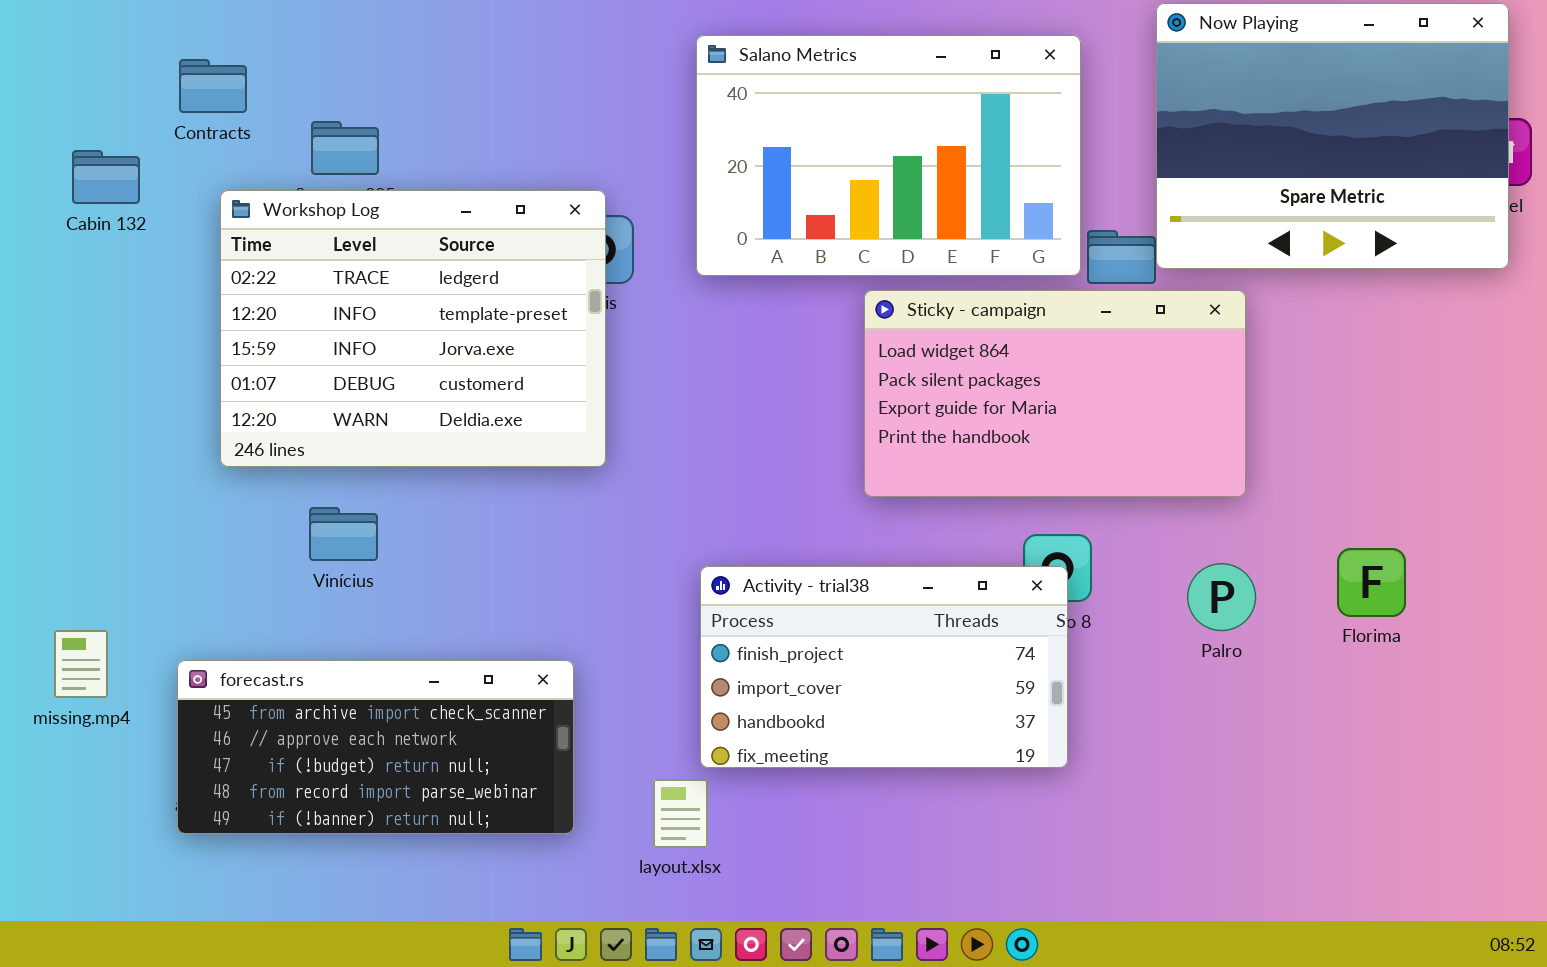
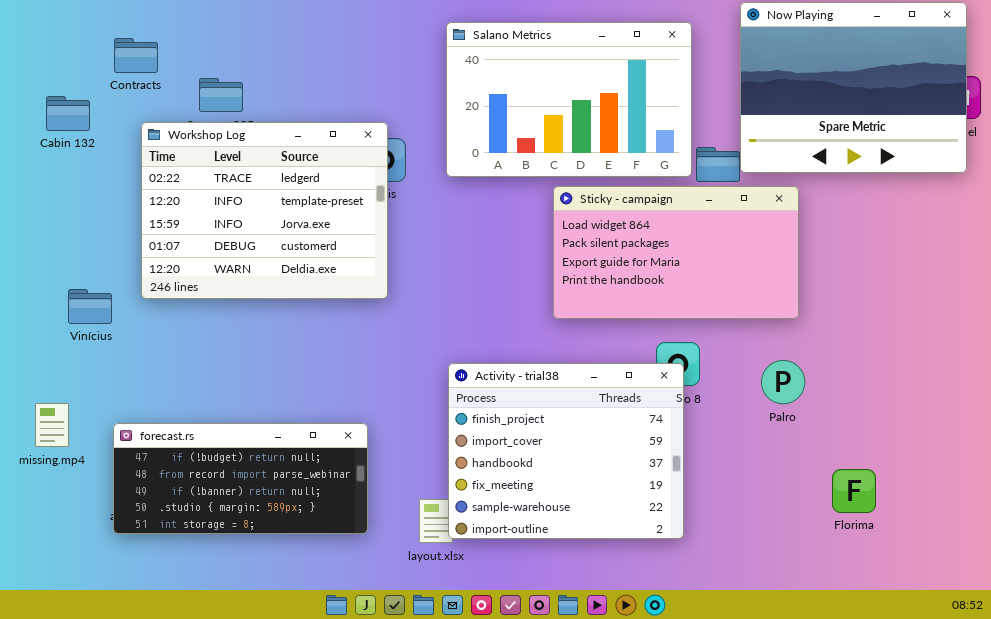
Vinícius: [309,507,378,561] -> [68,289,112,324], moved
Florima: [1337,548,1406,617] -> [832,469,876,513], moved
Activity - trial38: [700,566,1068,768] -> [448,363,684,539], resized
forecast.rs: [177,660,574,834] -> [113,423,368,534], scrolled down 2 rows

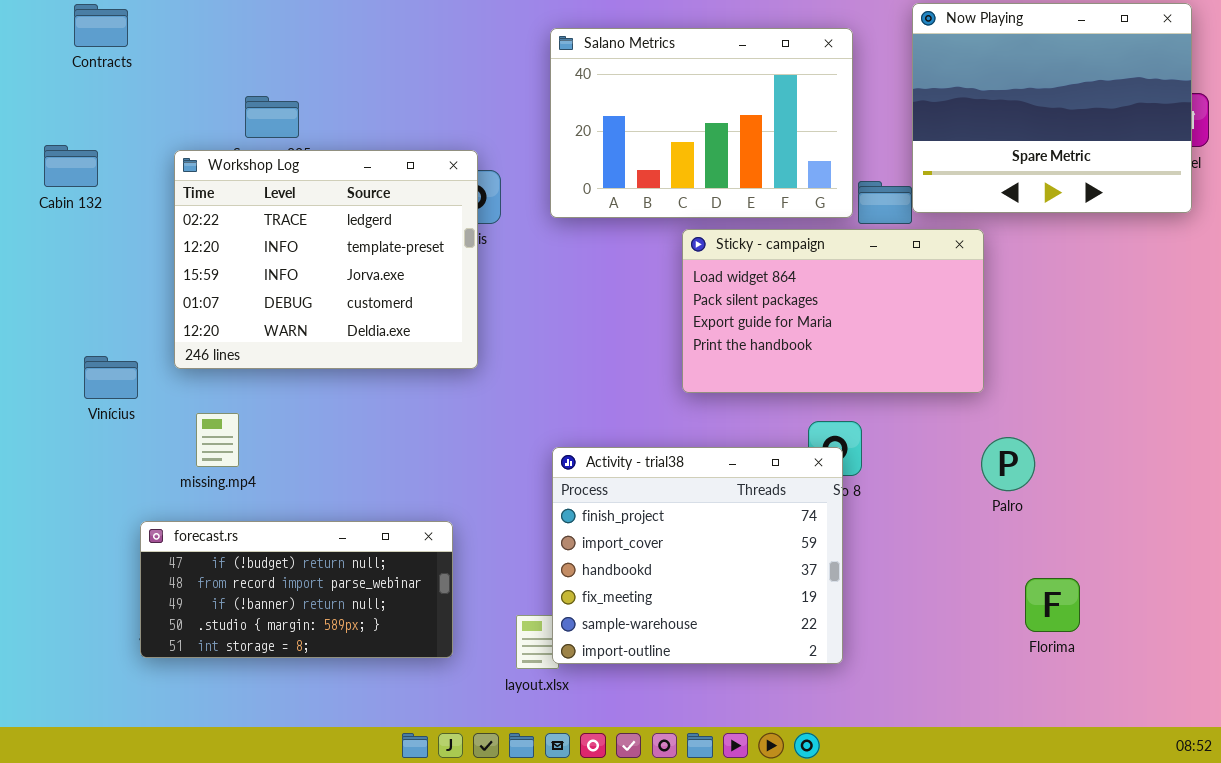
Contracts: [114,38,158,73] -> [74,4,128,47], moved
Cabin 132: [46,96,90,131] -> [44,145,98,187], moved
Palro: [761,360,805,404] -> [981,437,1035,491], moved
missing.mp4: [35,403,69,447] -> [196,413,239,467], moved

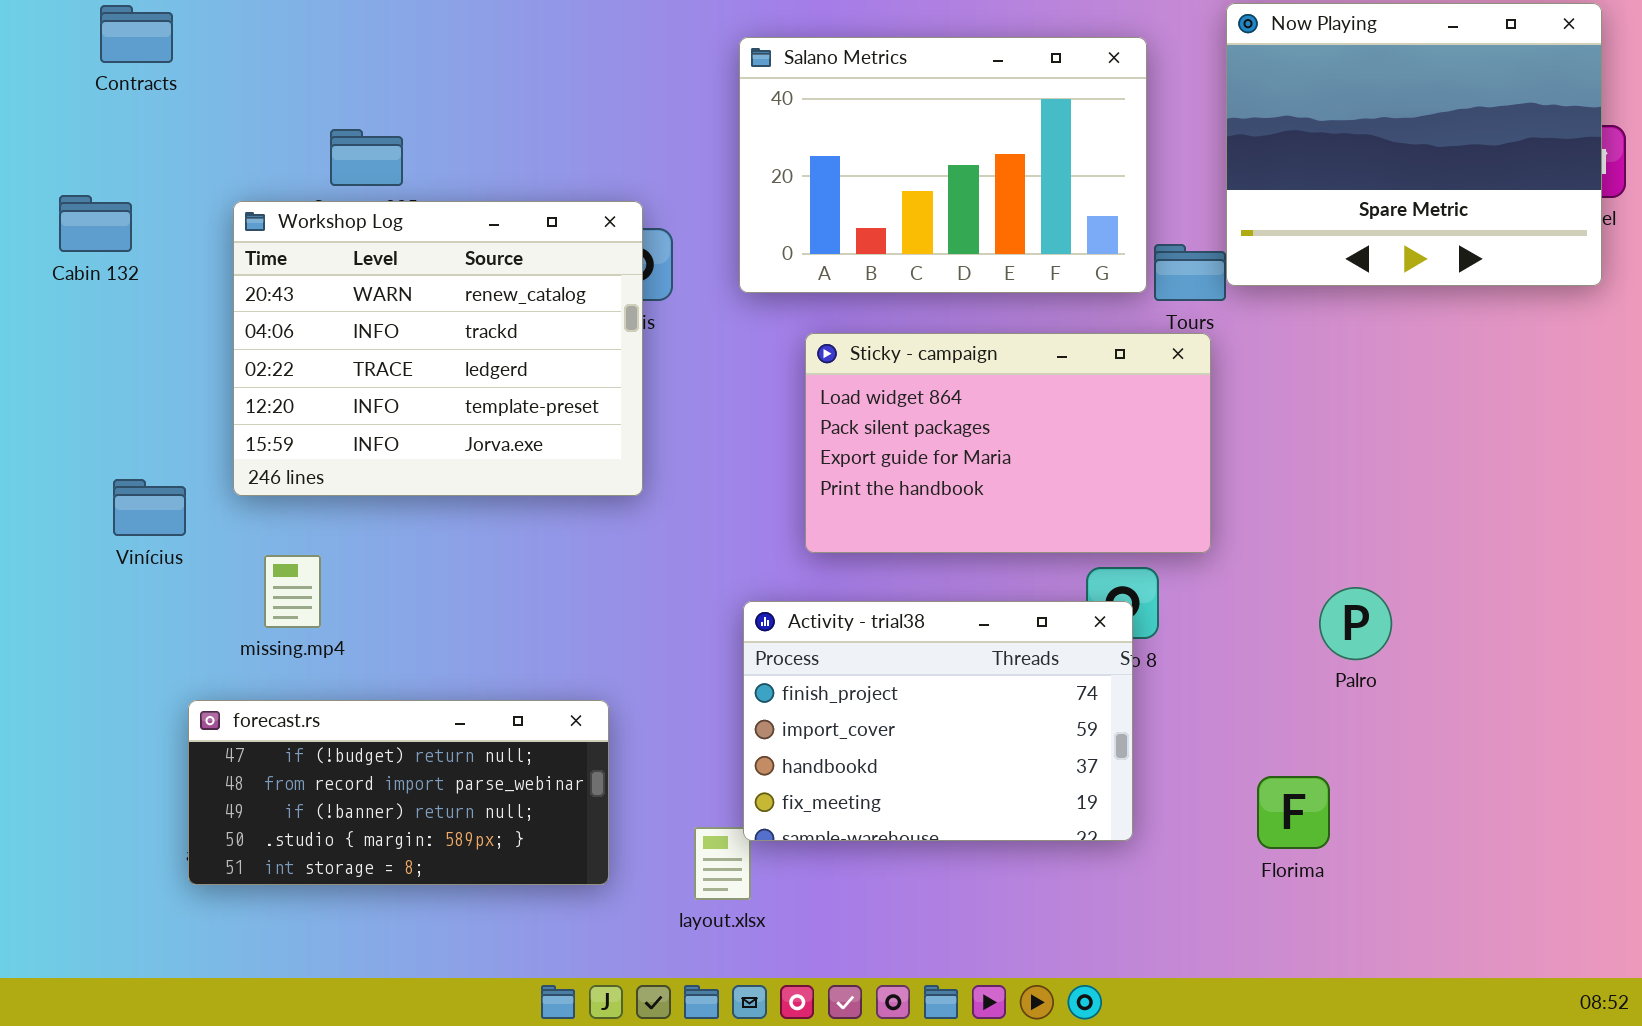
Workshop Log: [174,150,478,369] -> [233,201,643,496], scrolled up 2 rows
Sticky - campaign: [682,229,984,393] -> [805,333,1211,553], moved
Activity - trial38: [552,447,843,664] -> [743,601,1133,841], resized
Florima: [1025,578,1080,632] -> [1257,776,1330,849], moved

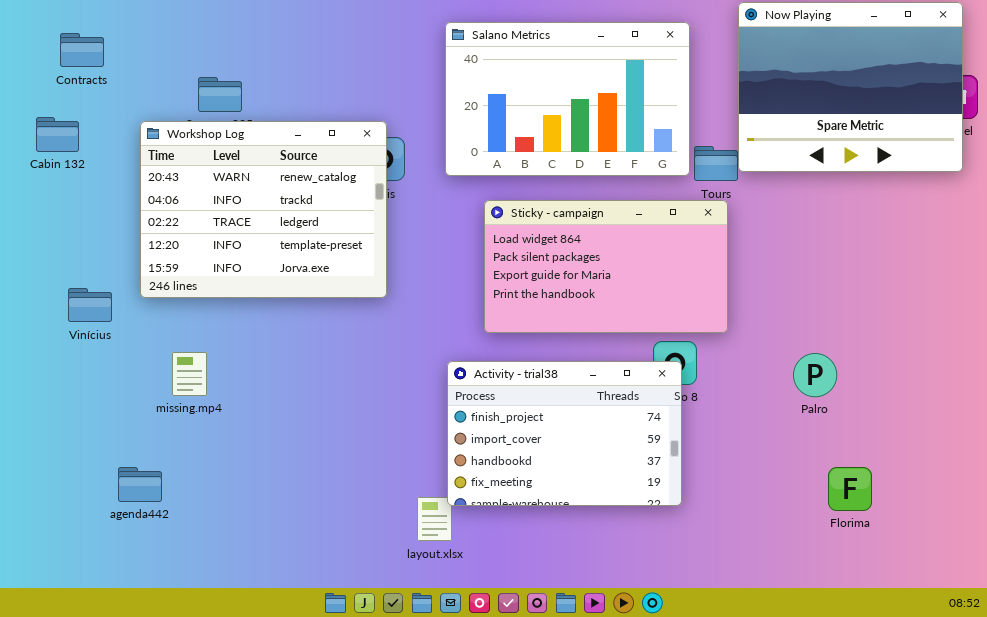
Contracts: [100,5,173,63] -> [60,33,104,67], moved
missing.mp4: [264,555,321,628] -> [172,352,207,396], moved
forecast.rs: [188,700,609,885] -> none, closed
Florima: [1257,776,1330,849] -> [828,467,872,511], moved

